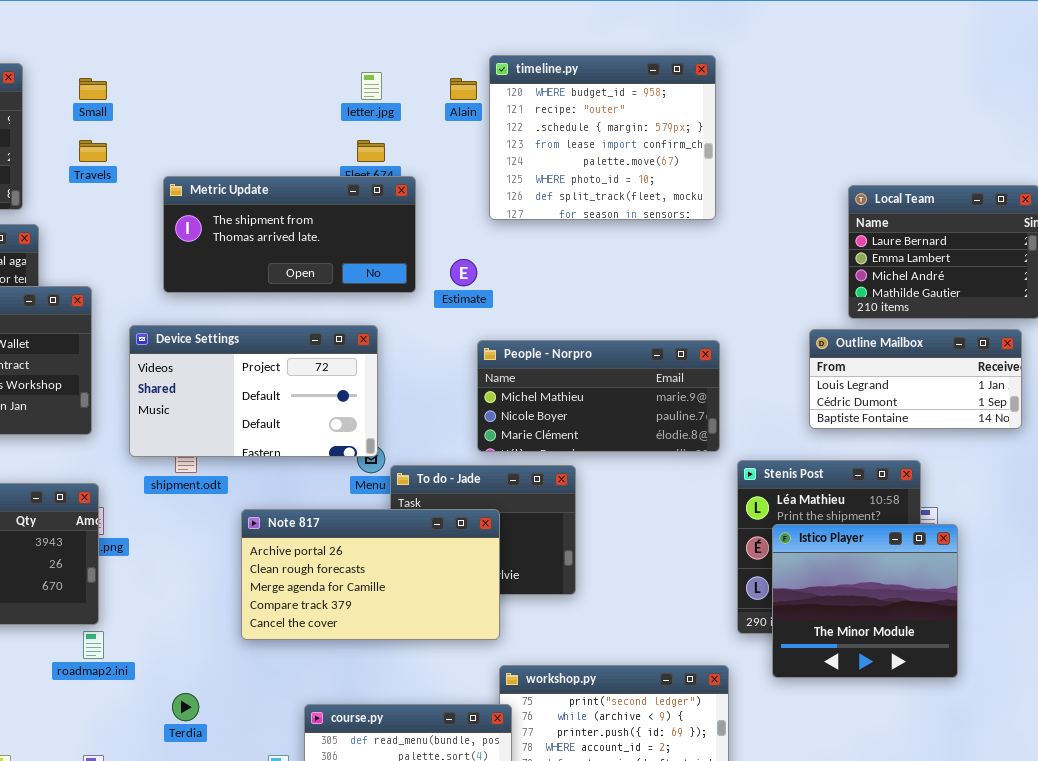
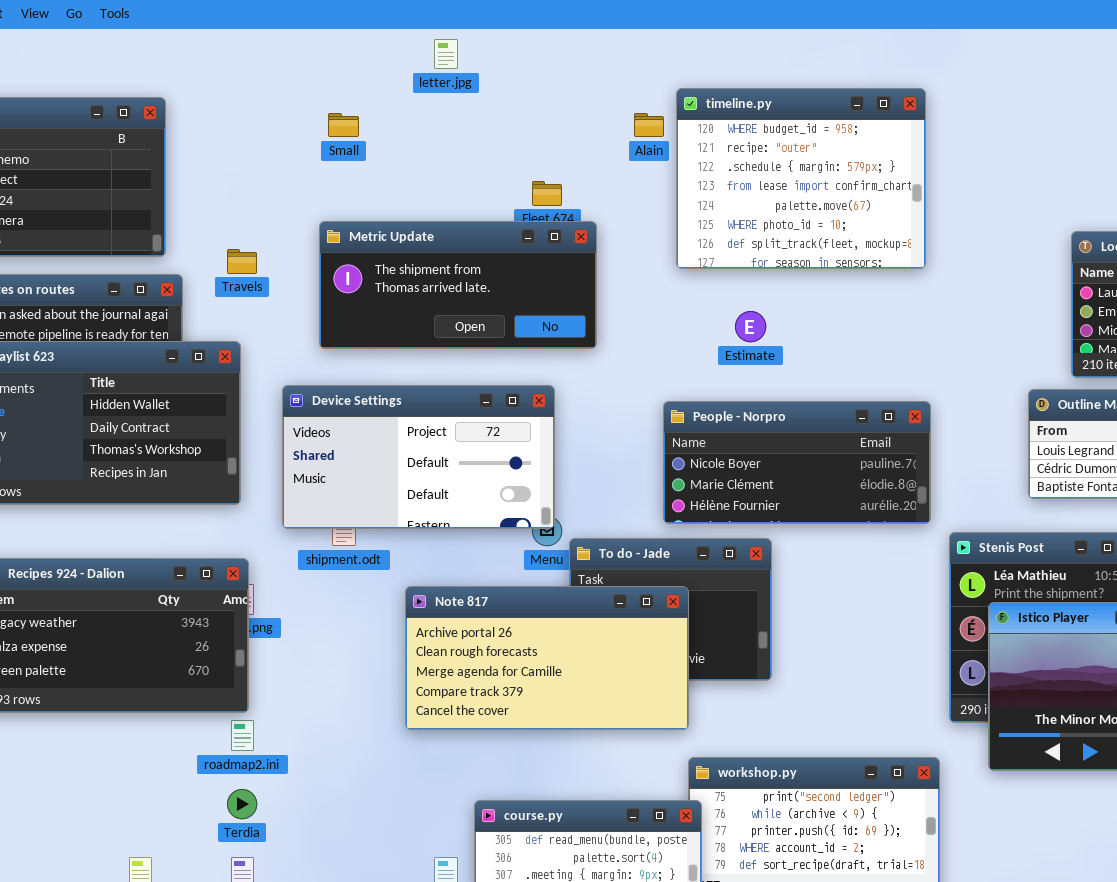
letter.jpg: [361,72,382,100] -> [434,39,458,69], moved
Small: [79,78,107,100] -> [328,113,359,137], moved
Travels: [79,140,107,162] -> [227,249,257,274], moved
Estimate: [450,259,477,286] -> [735,311,766,342], moved
People - Norpro: [477,340,720,452] -> [663,401,931,524], scrolled down 1 row
Terdia: [172,693,199,721] -> [227,789,257,819], moved

